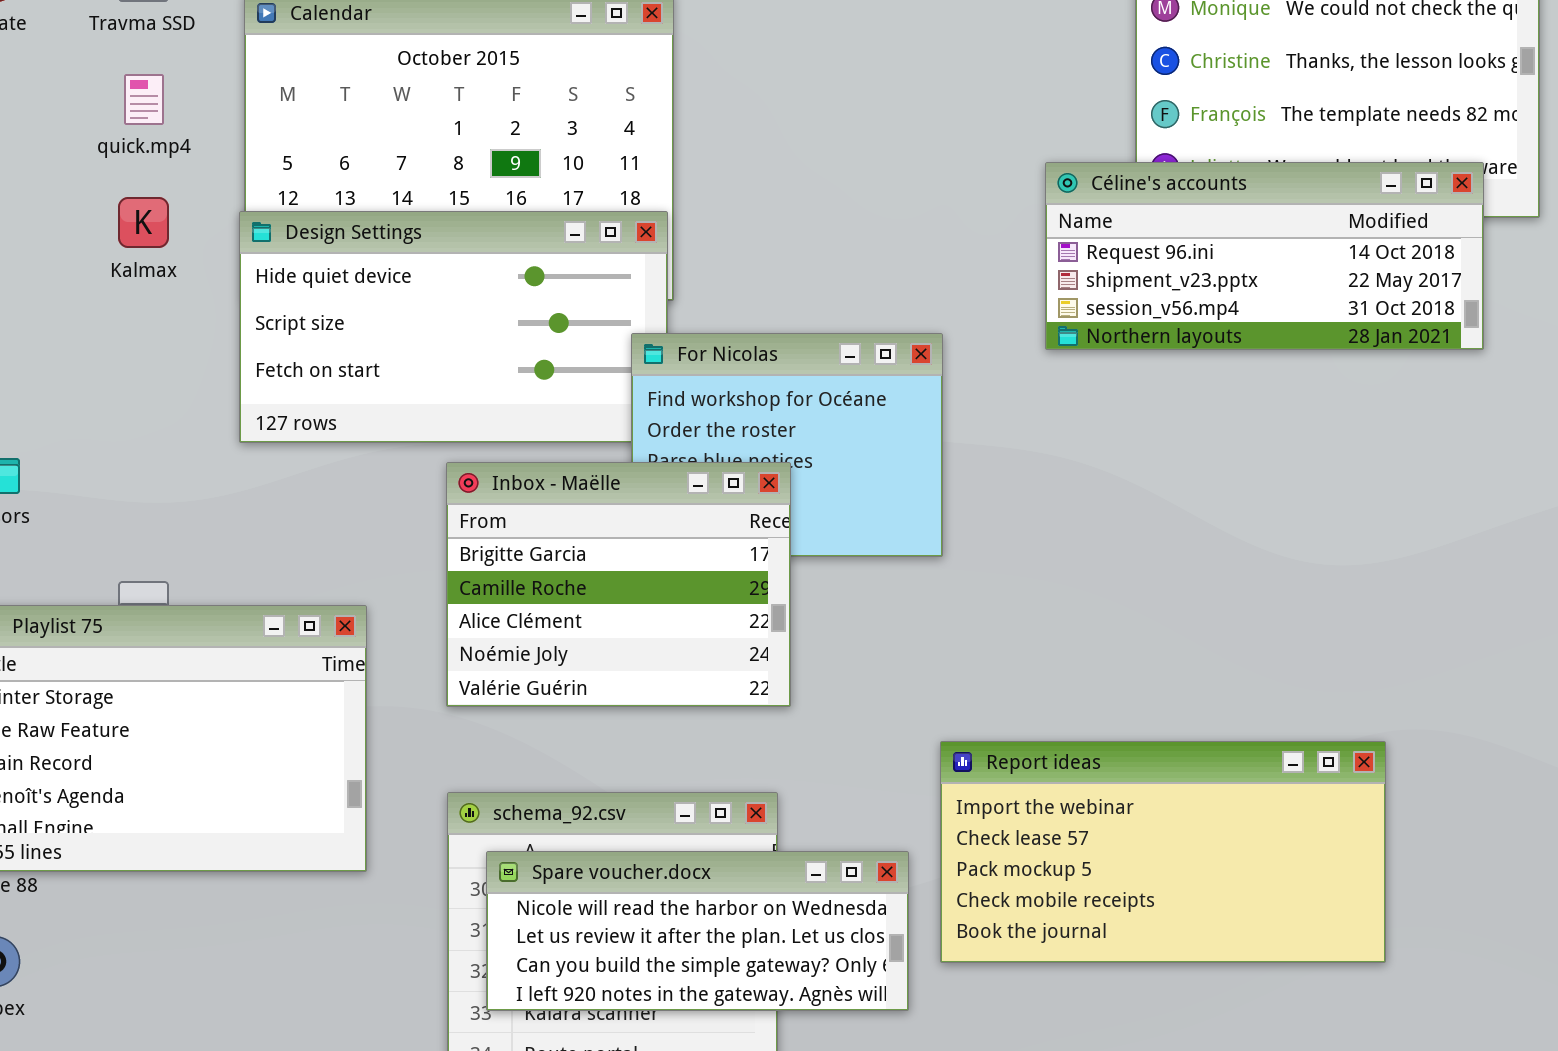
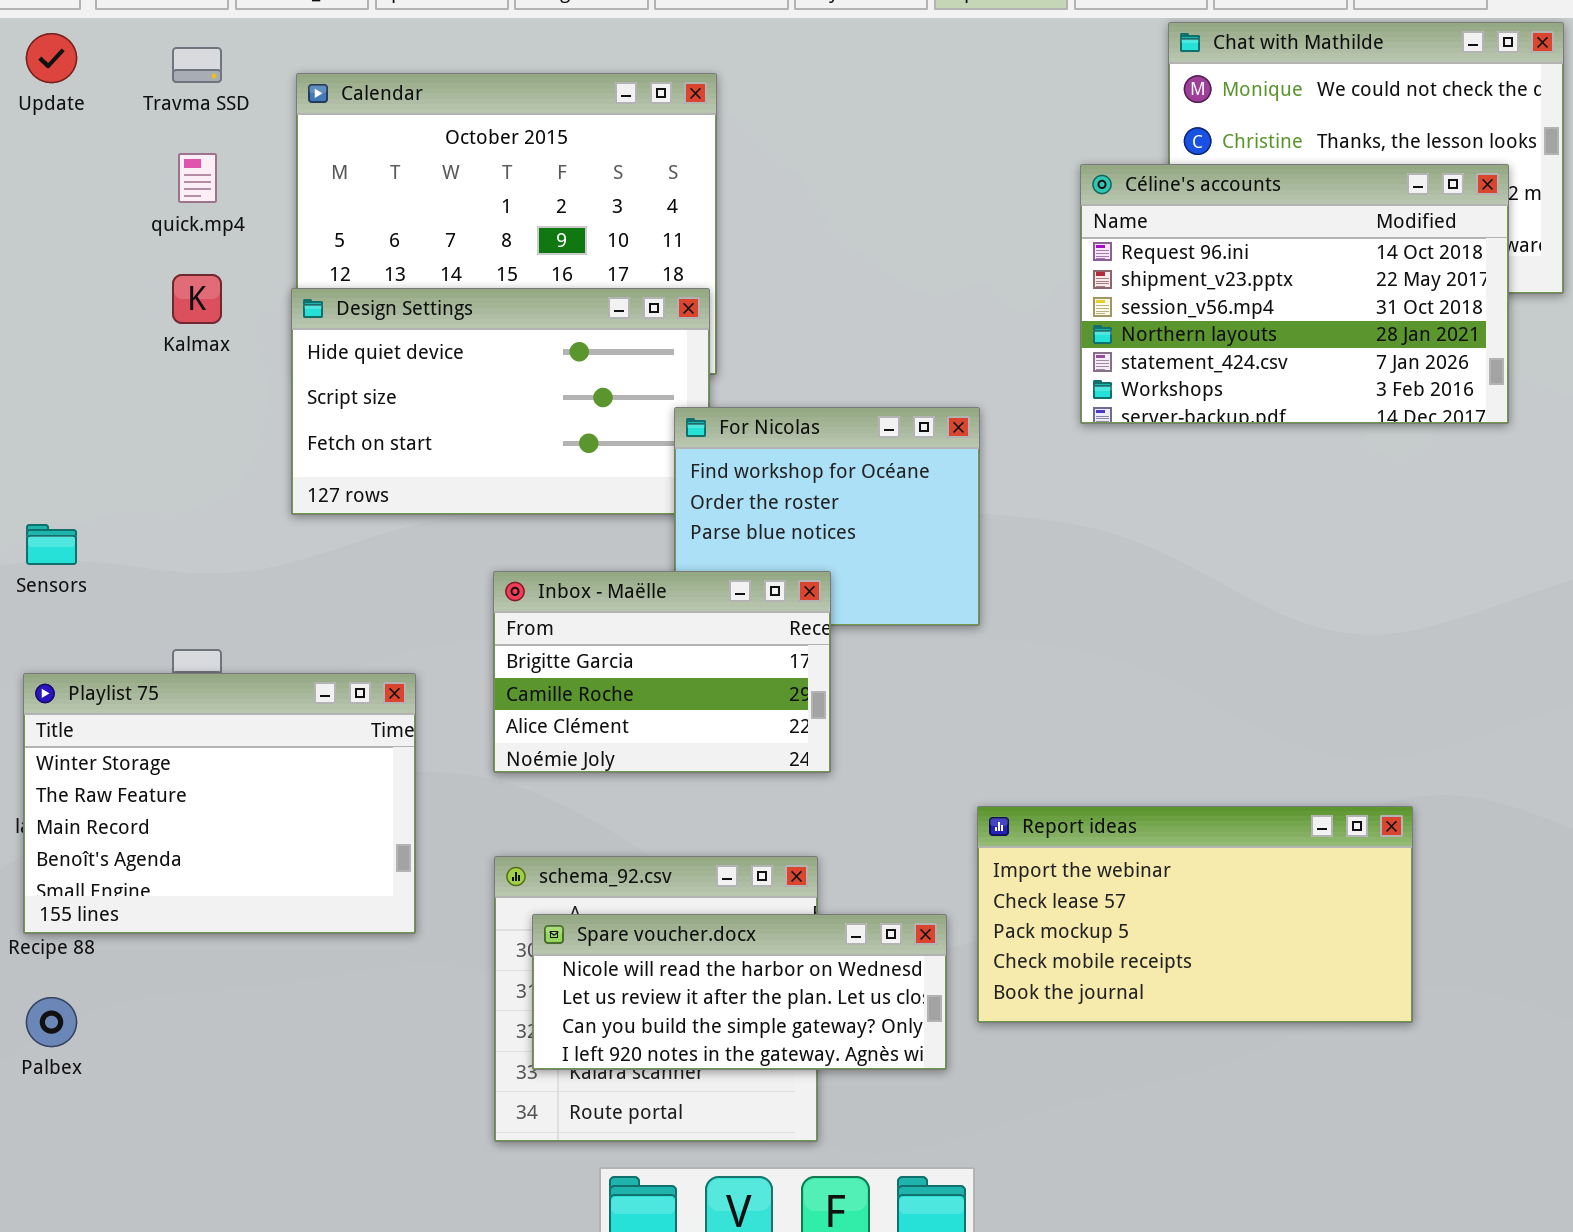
Céline's accounts: [1045,162,1484,350] -> [1080,164,1509,424], resized
Inbox - Maëlle: [446,462,791,707] -> [493,571,831,773], resized

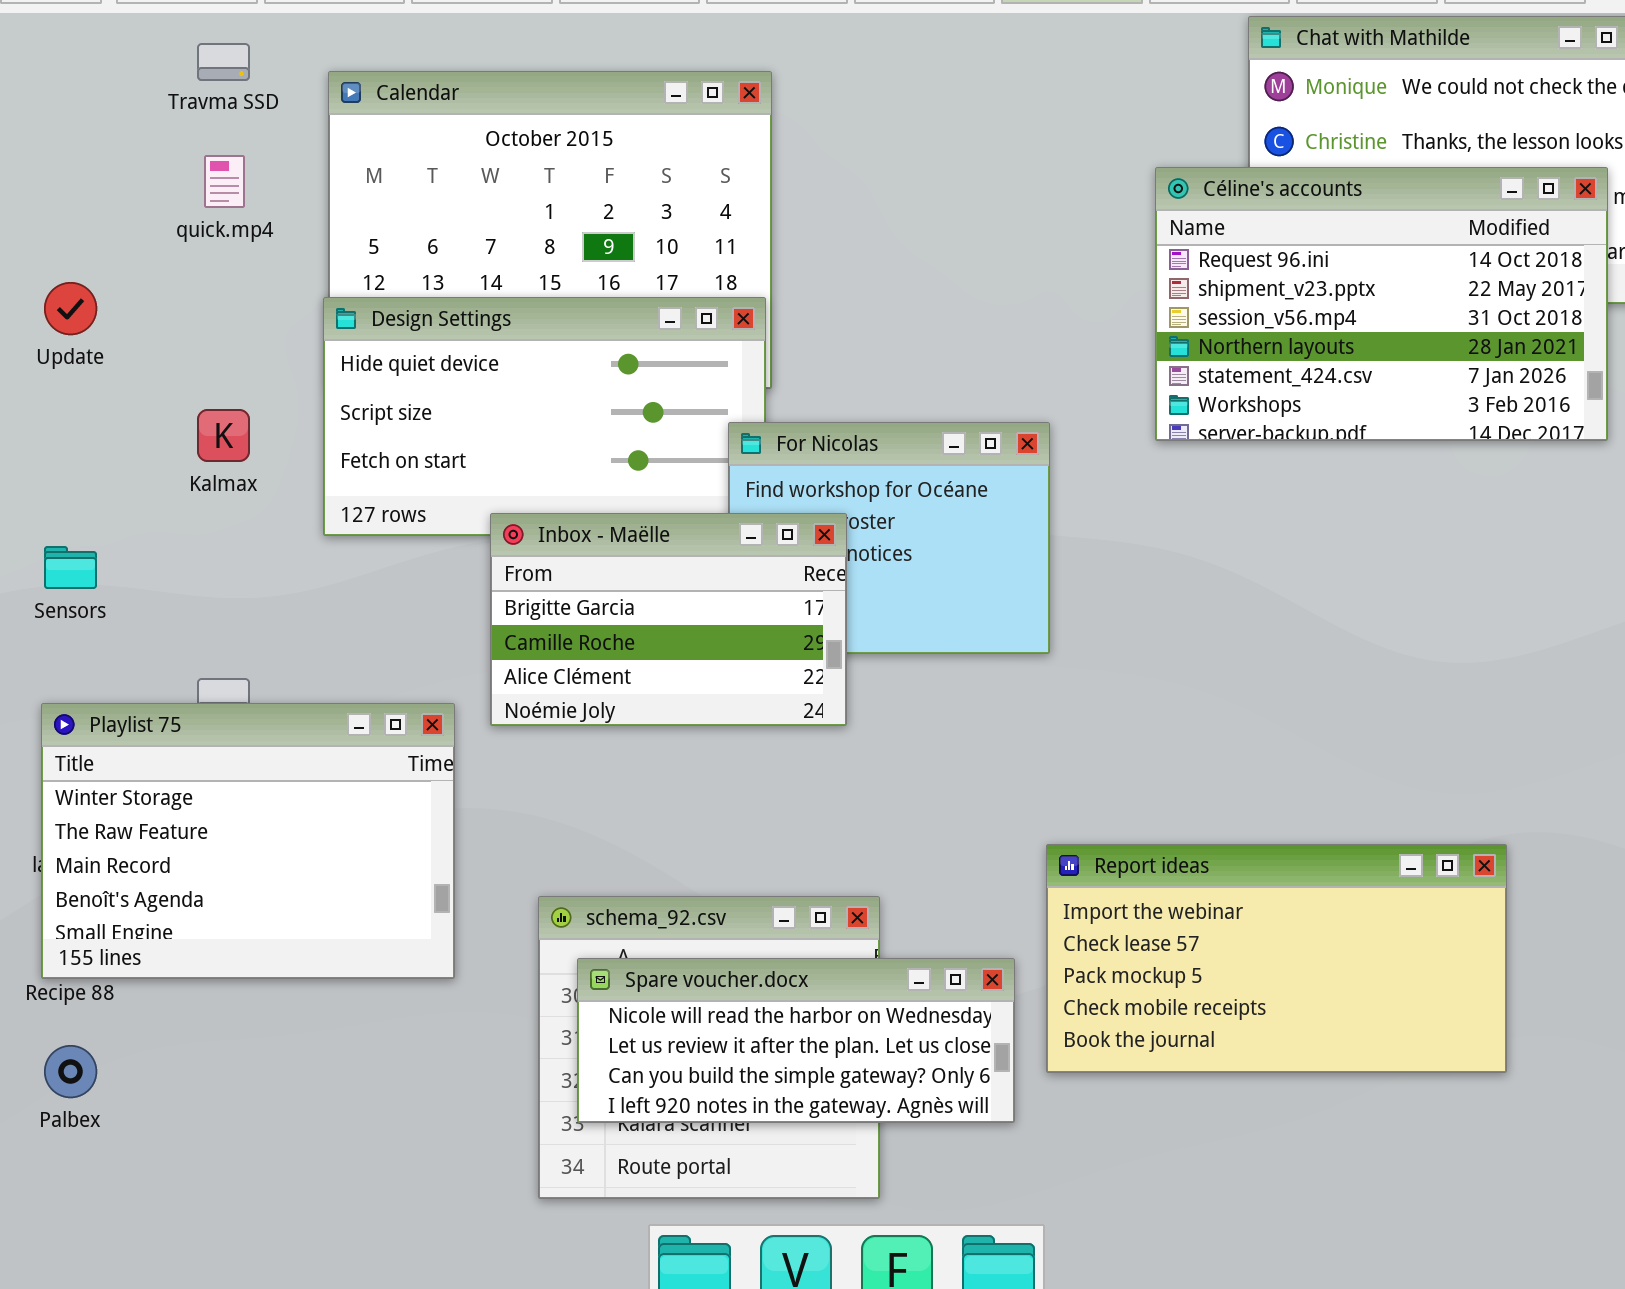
Update: [26,33,77,83] -> [44,282,97,335], moved
Kalmax: [172,274,222,324] -> [197,409,250,462], moved
Inbox - Maëlle: [493,571,831,773] -> [490,513,847,726], moved

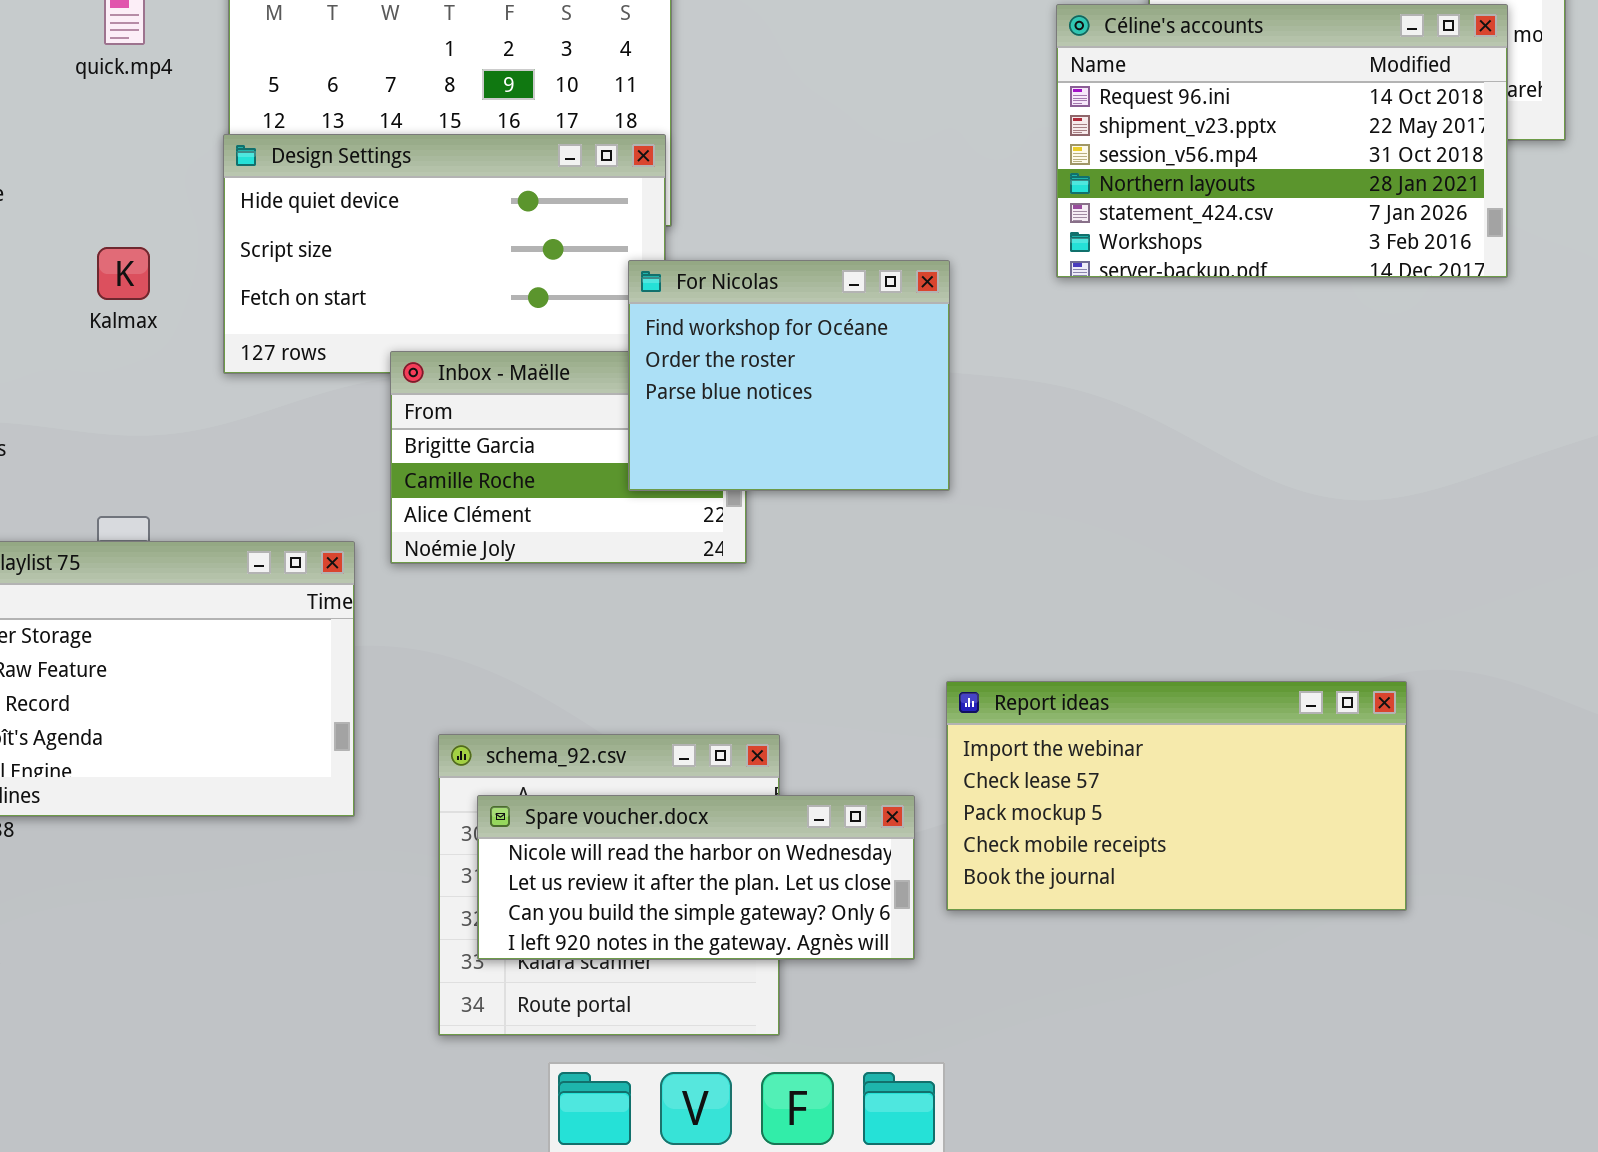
For Nicolas: [728,422,1050,654] -> [628,260,950,491], raised

